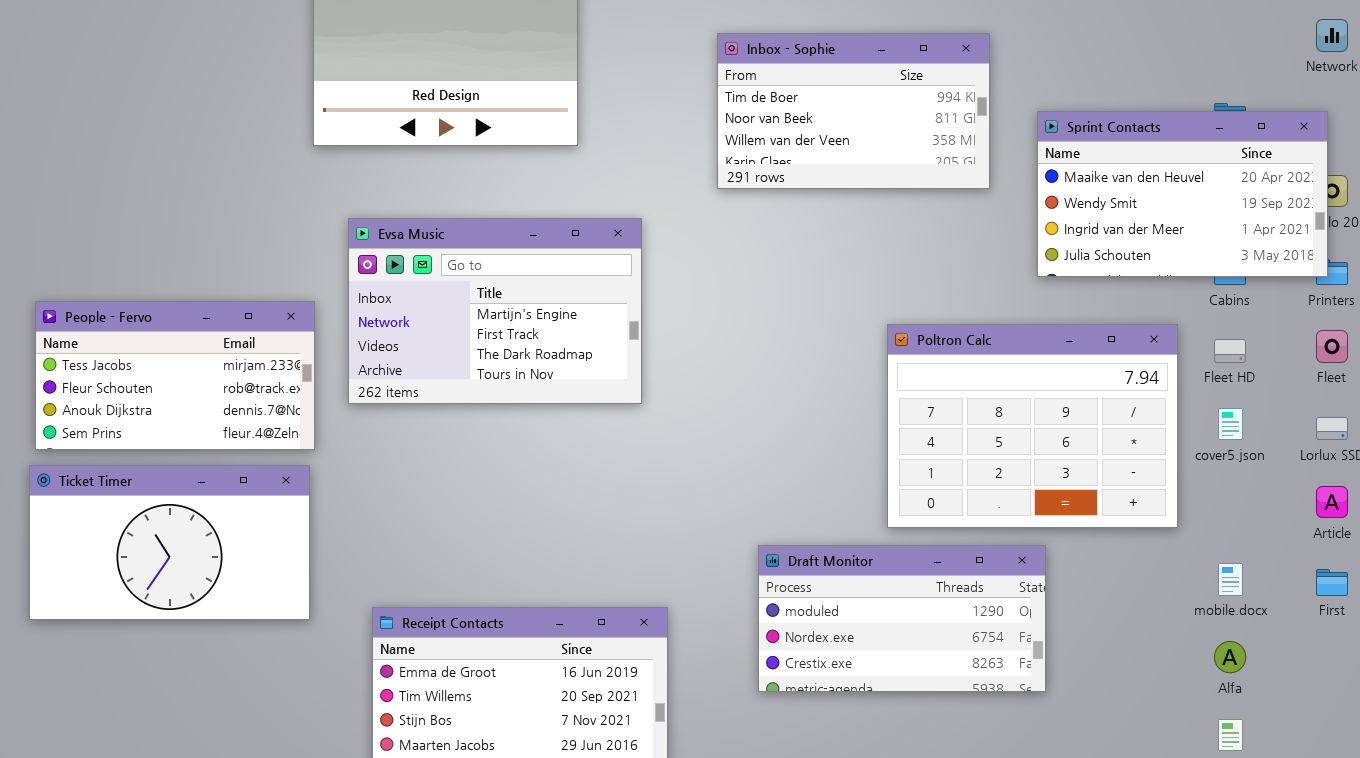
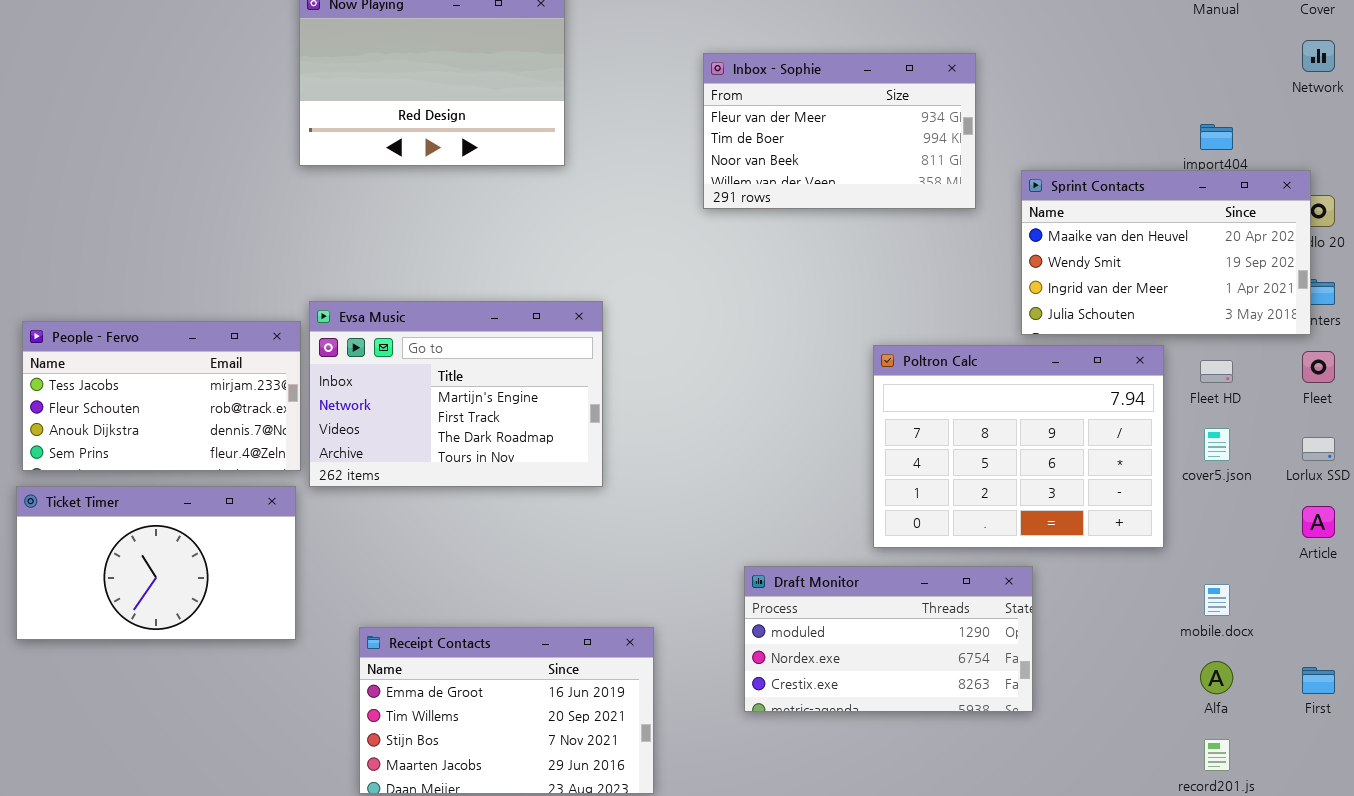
Inbox - Sophie: [717,33,990,189] -> [703,53,976,209], scrolled up 1 row
Sprint Contacts: [1037,111,1328,277] -> [1021,170,1311,335], moved
Evsa Music: [348,218,642,404] -> [309,301,603,487], moved
First: [1316,569,1348,596] -> [1302,667,1335,694], moved

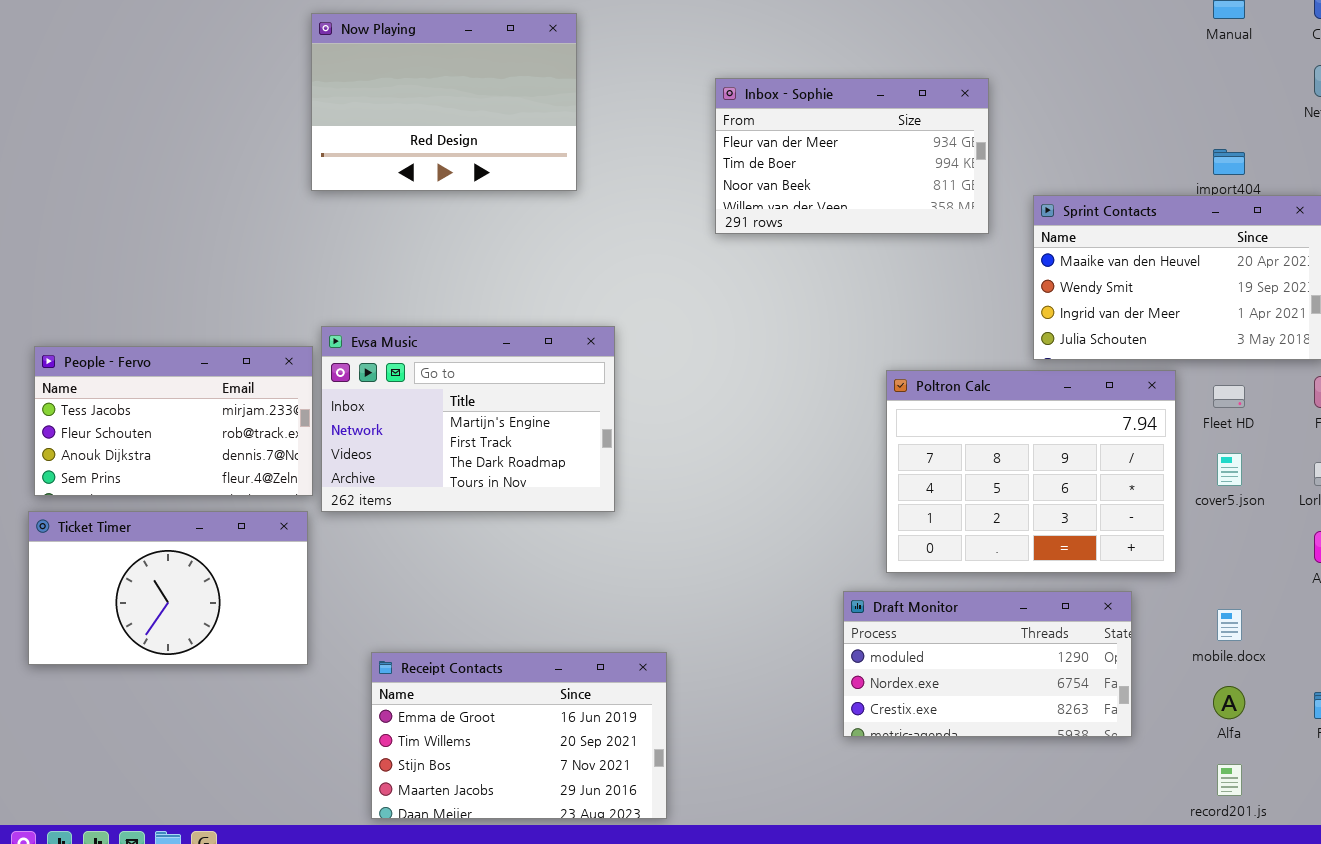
Draft Monitor: [744,566,1033,712] -> [843,591,1132,737], moved

